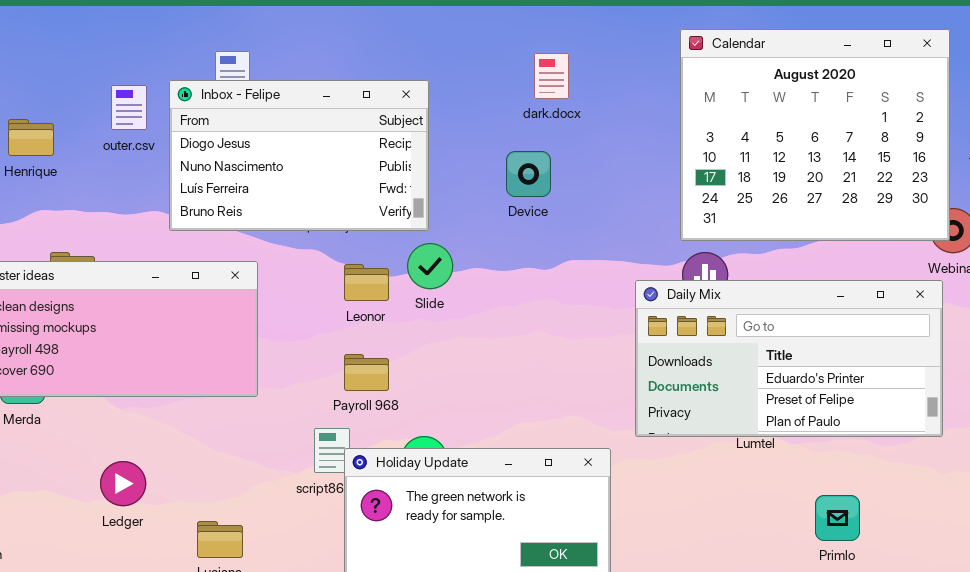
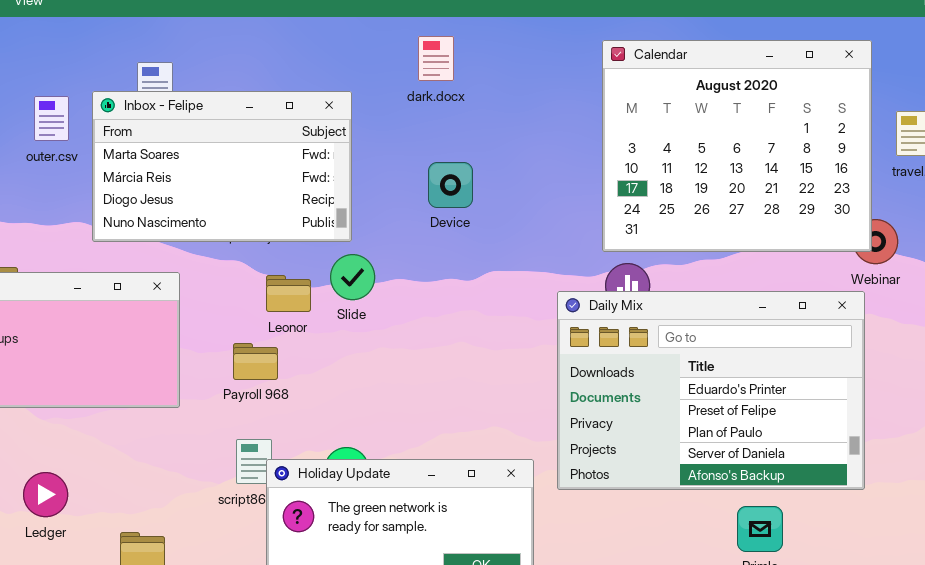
dark.docx: [534,53,569,99] -> [418,36,454,81], moved
Inbox - Felipe: [169,80,429,231] -> [92,91,352,242], scrolled up 2 rows
Daily Mix: [635,280,943,437] -> [557,291,865,490], resized
Payroll 968: [344,354,389,391] -> [233,343,278,380], moved

